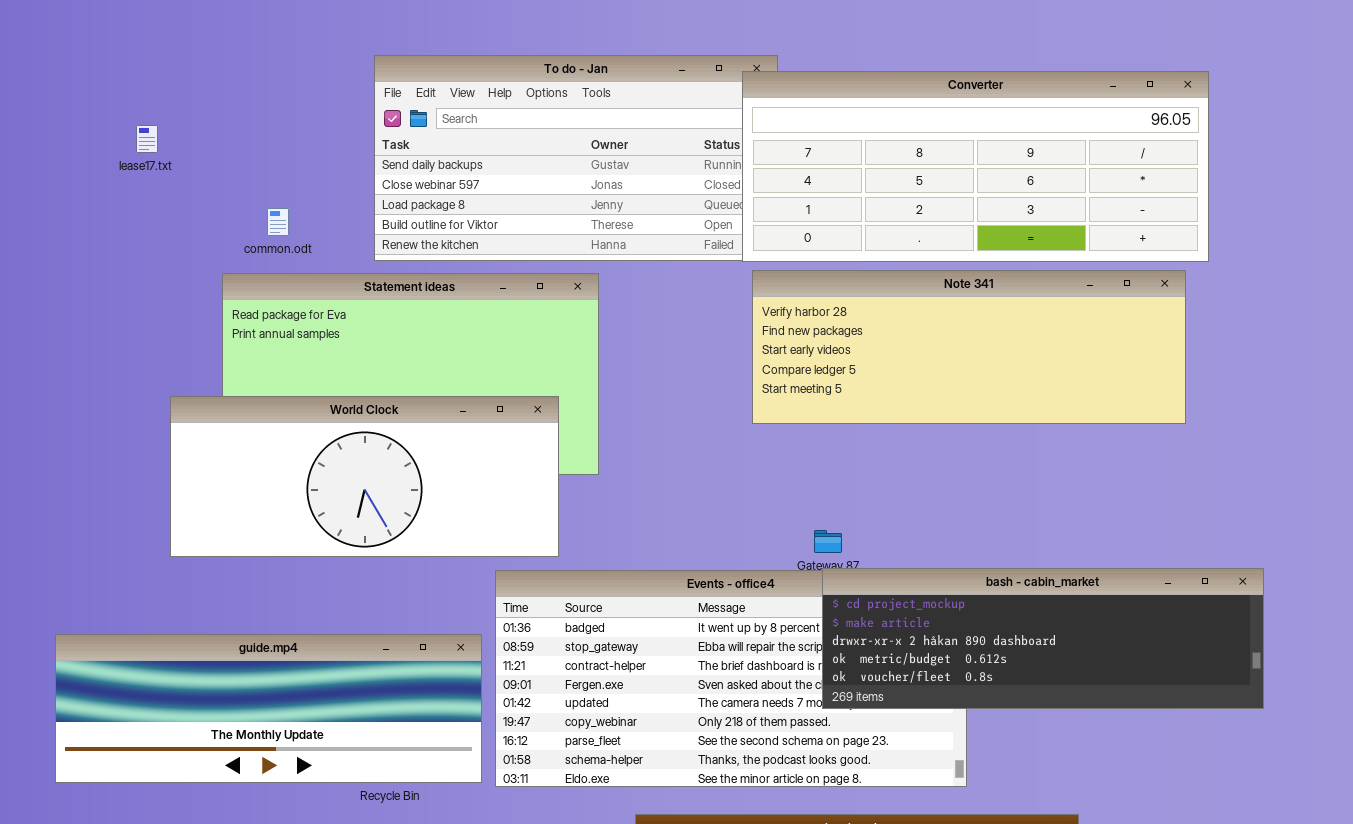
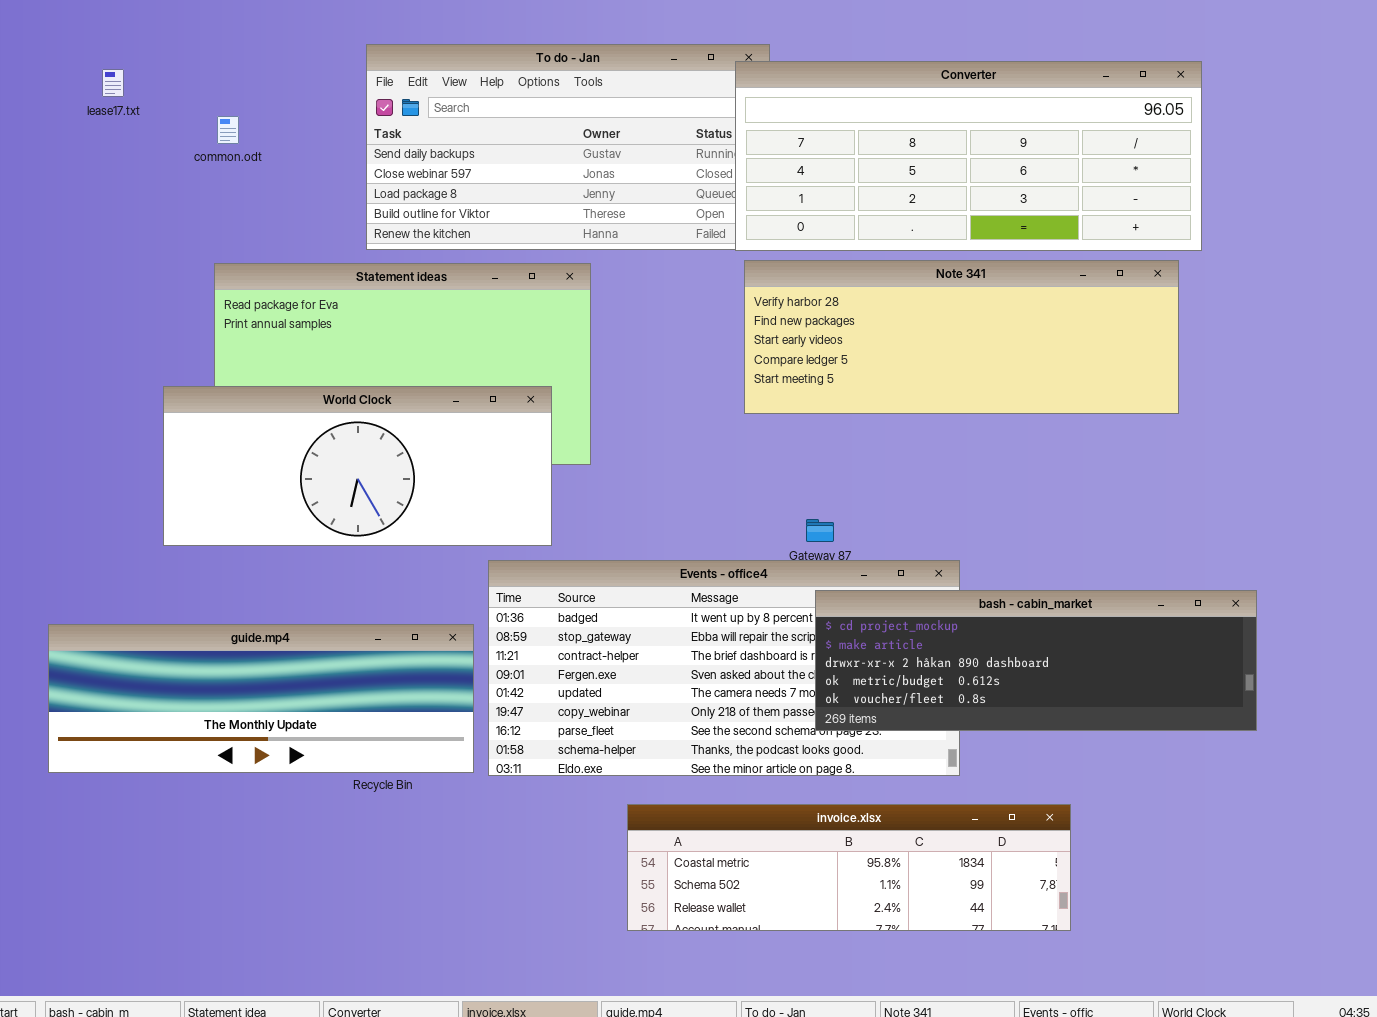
lease17.txt: [136,125,158,153] -> [102,69,124,97], moved
common.odt: [267,208,289,236] -> [217,116,239,144], moved
bash - cabin_market: [822,568,1264,709] -> [815,590,1257,731], moved

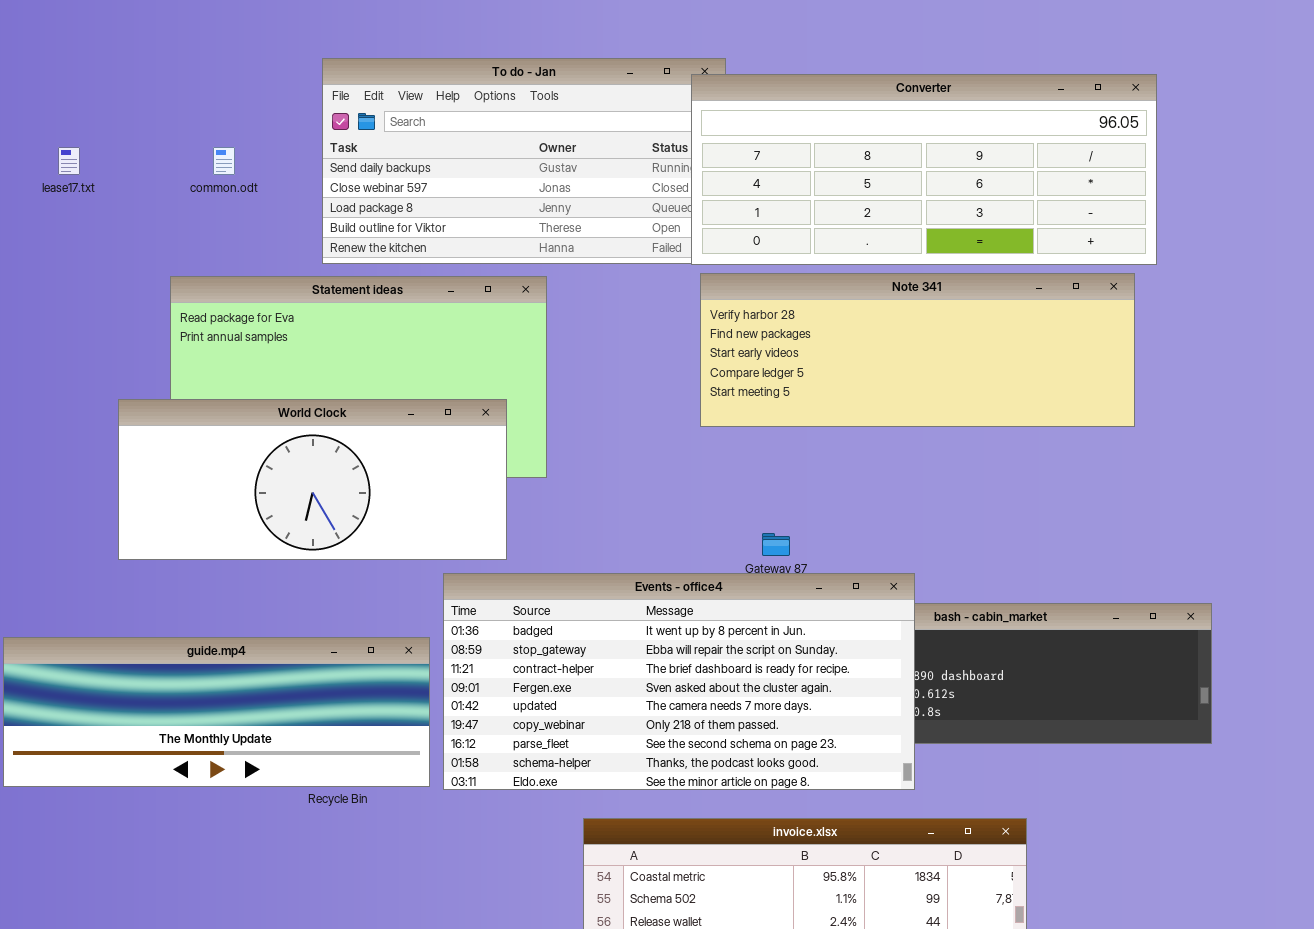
lease17.txt: [102,69,124,97] -> [58,147,80,175], moved
common.odt: [217,116,239,144] -> [213,147,235,175], moved
Events - office4: [488,560,960,776] -> [443,573,915,790], raised

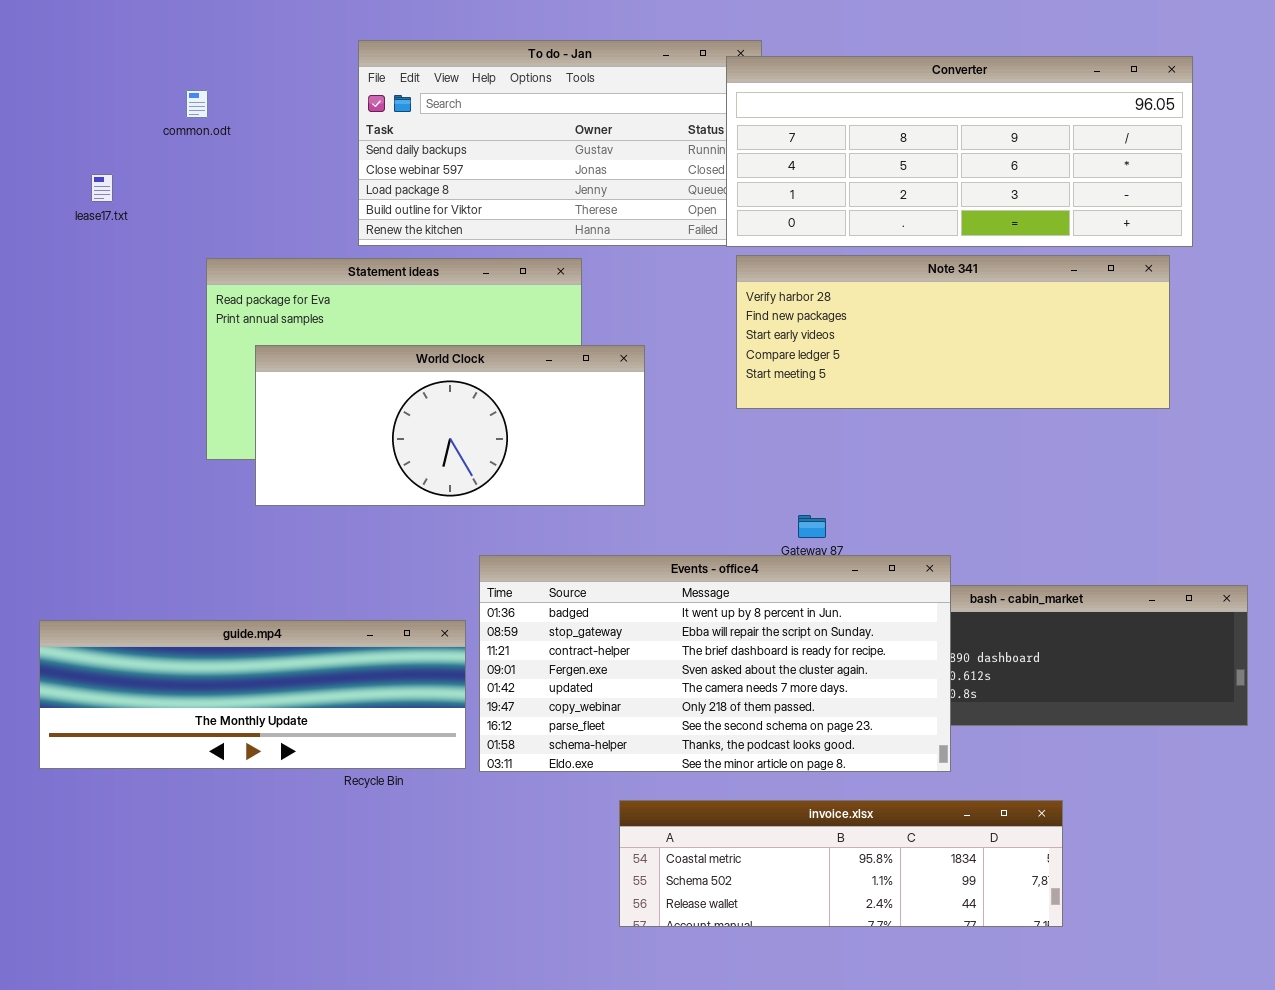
lease17.txt: [58,147,80,175] -> [91,174,113,202], moved
common.odt: [213,147,235,175] -> [186,90,208,118], moved
World Clock: [118,399,507,560] -> [255,345,645,506], moved

